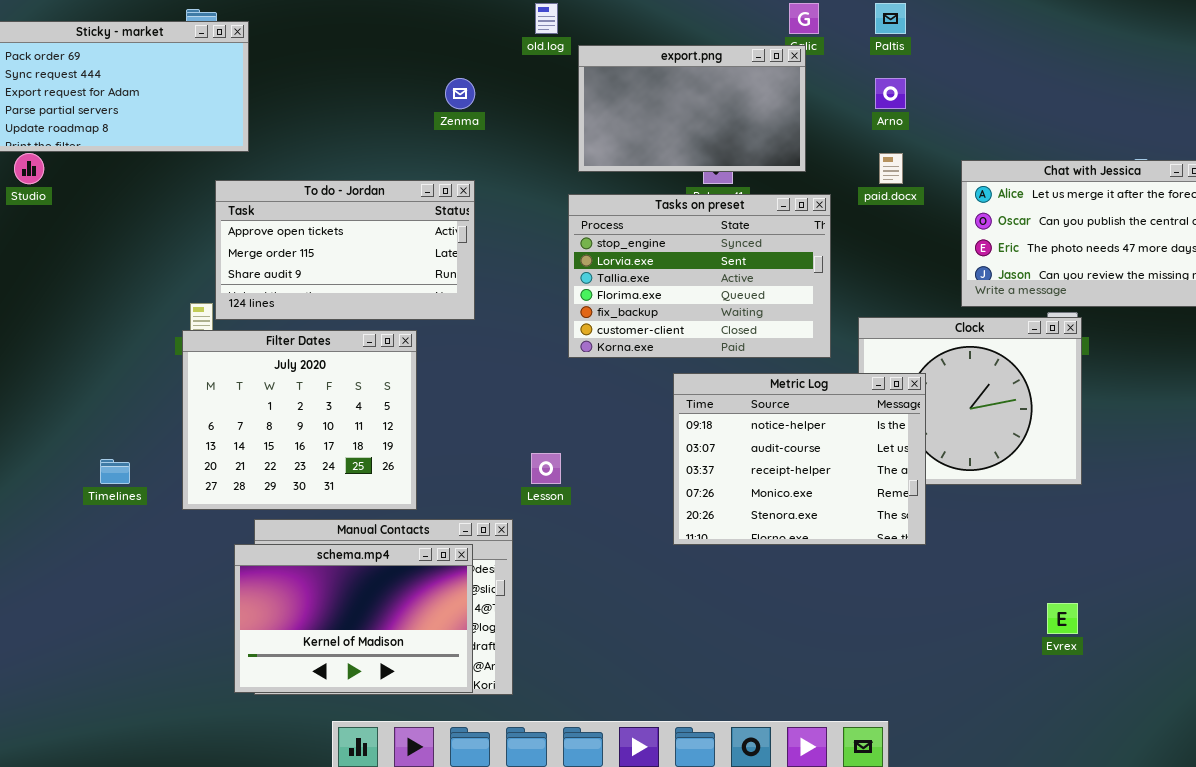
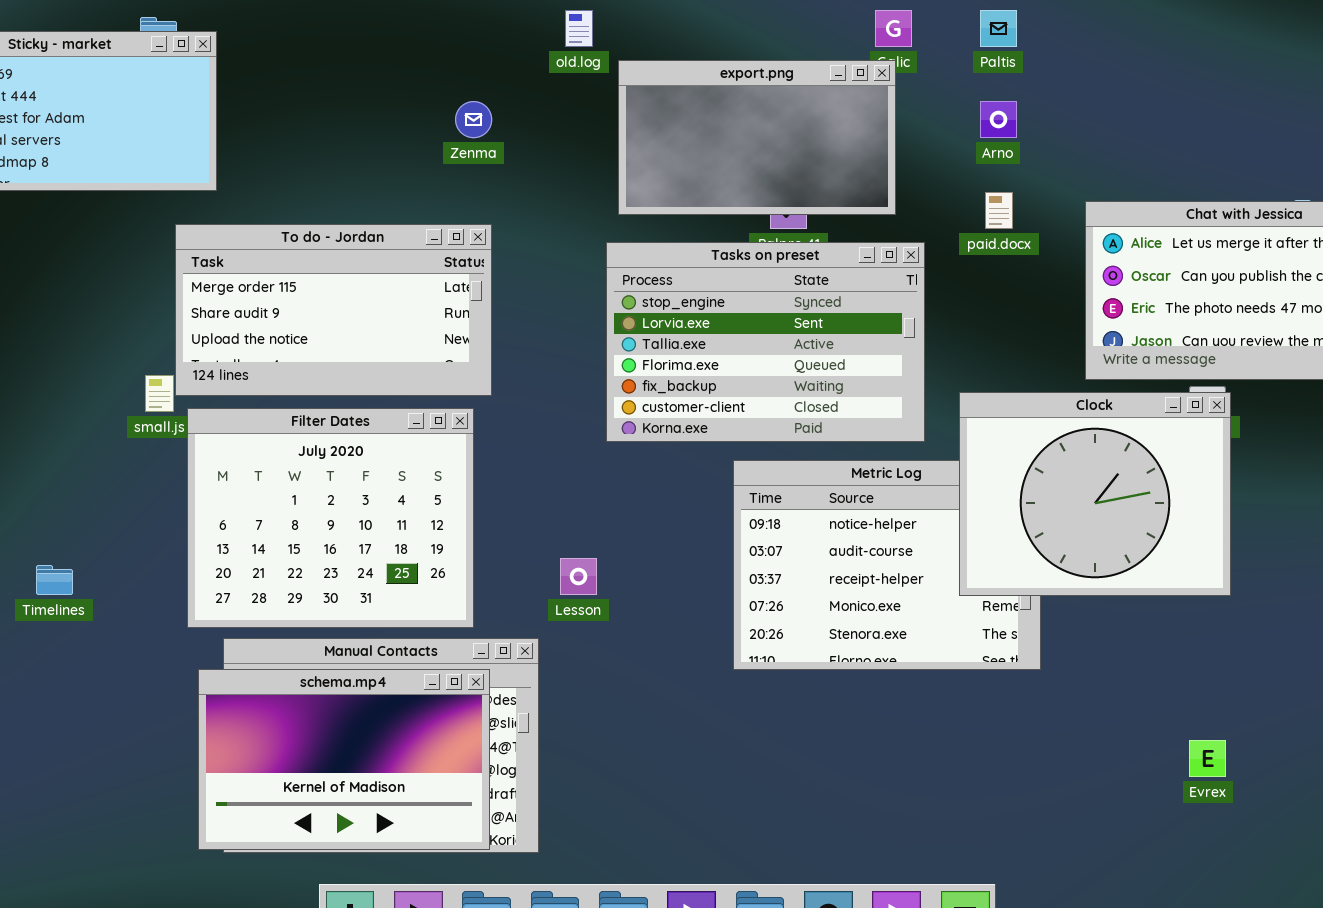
To do - Jordan: [215,180,475,320] -> [175,224,492,396], scrolled down 1 row
Clock: [858,317,1082,485] -> [959,392,1231,596], raised
Filter Dates: [182,330,417,510] -> [187,408,474,628], moved

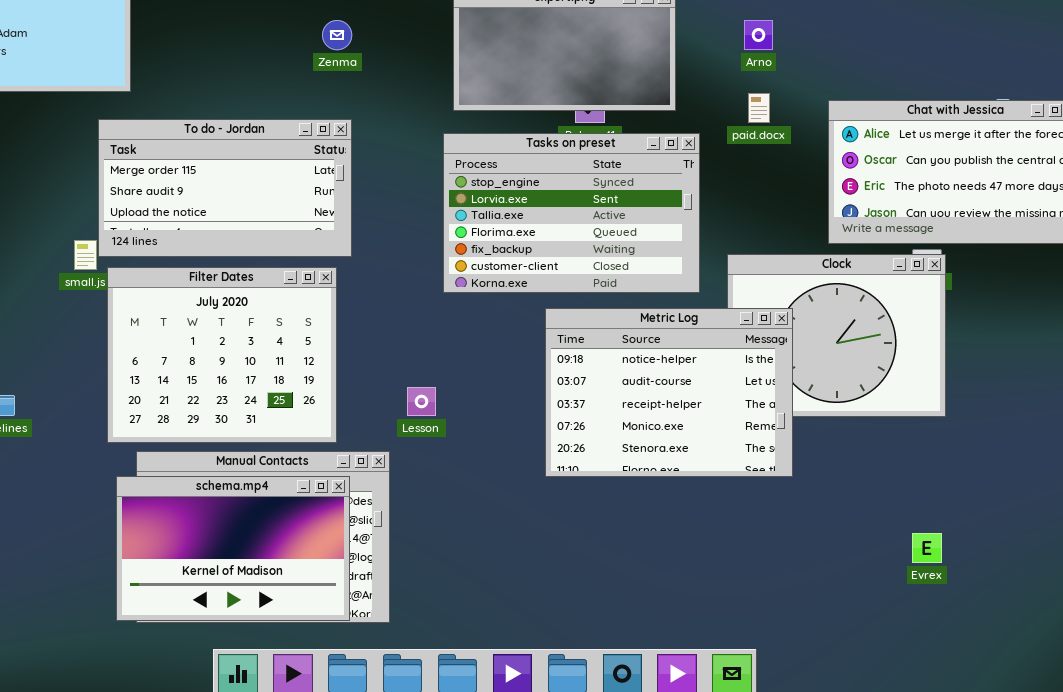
Metric Log: [733,460,1041,670] -> [545,308,793,477], raised

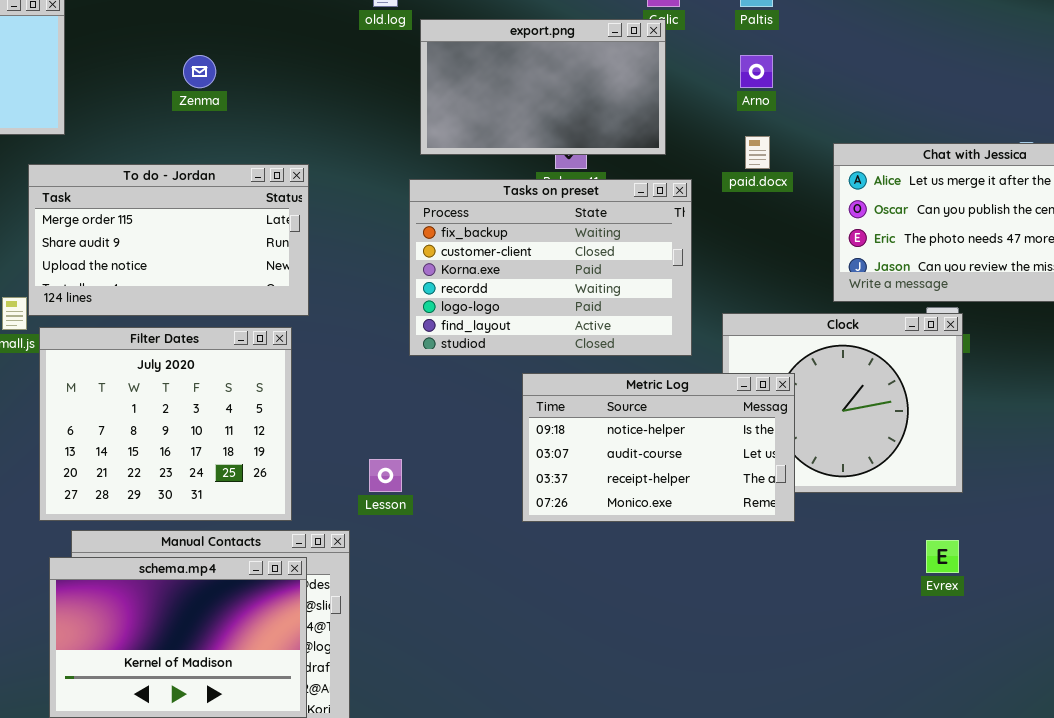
Zenma: [322,20,352,50] -> [183,55,216,88], moved
Tasks on preset: [443,133,700,293] -> [409,179,692,356], scrolled down 4 rows
Metric Log: [545,308,793,477] -> [522,373,795,522], resized
Evrex: [912,533,942,563] -> [926,540,959,573], moved

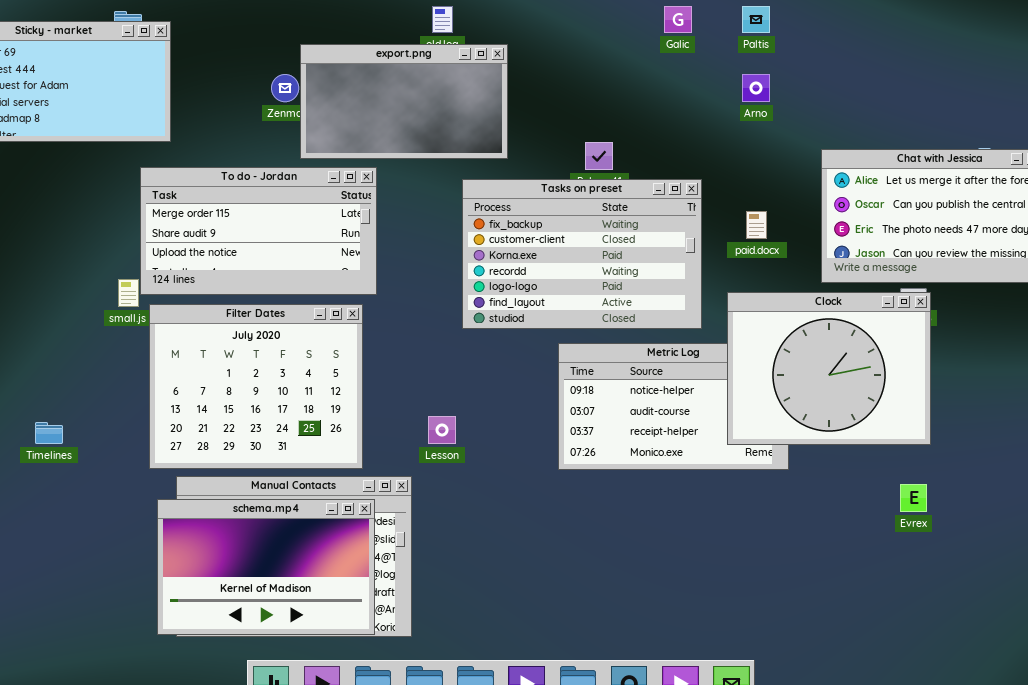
export.png: [420,19,666,155] -> [300,44,508,159], moved
paid.docx: [745,136,770,169] -> [746,211,767,239], moved
Clock: [722,313,963,493] -> [727,292,931,445], raised

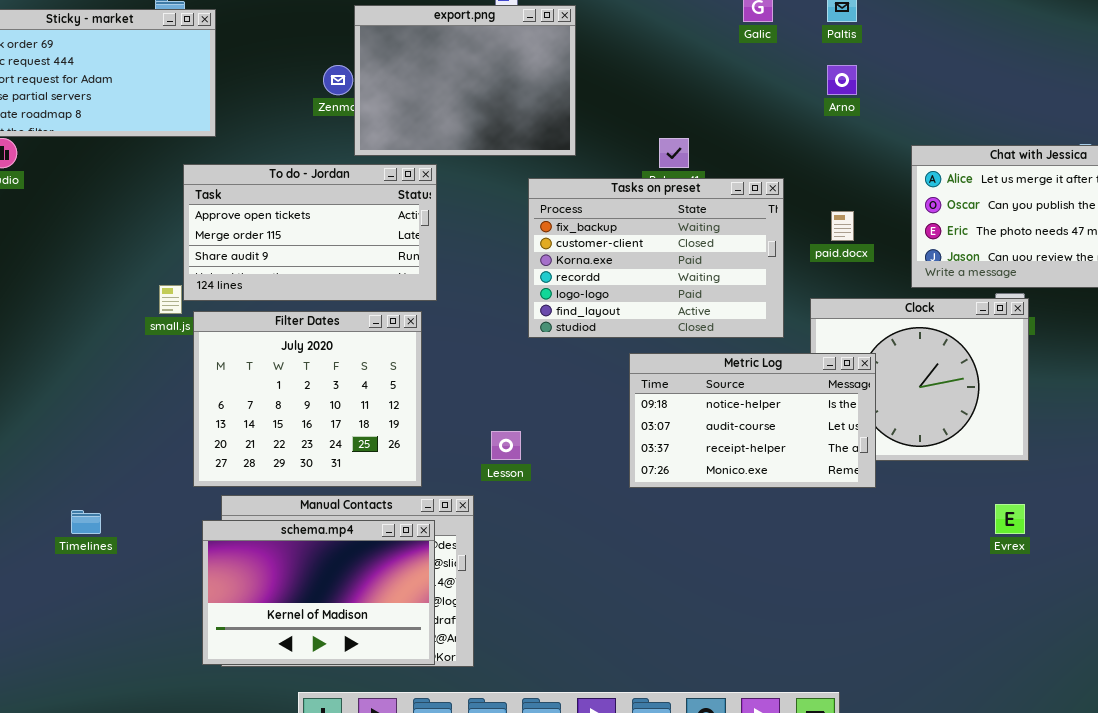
export.png: [300,44,508,159] -> [354,5,576,156], resized
To do - Jordan: [140,167,377,295] -> [183,164,437,301], scrolled up 1 row
Metric Log: [558,343,789,470] -> [629,353,876,488], raised
Timelines: [35,422,63,444] -> [71,510,101,534], moved

